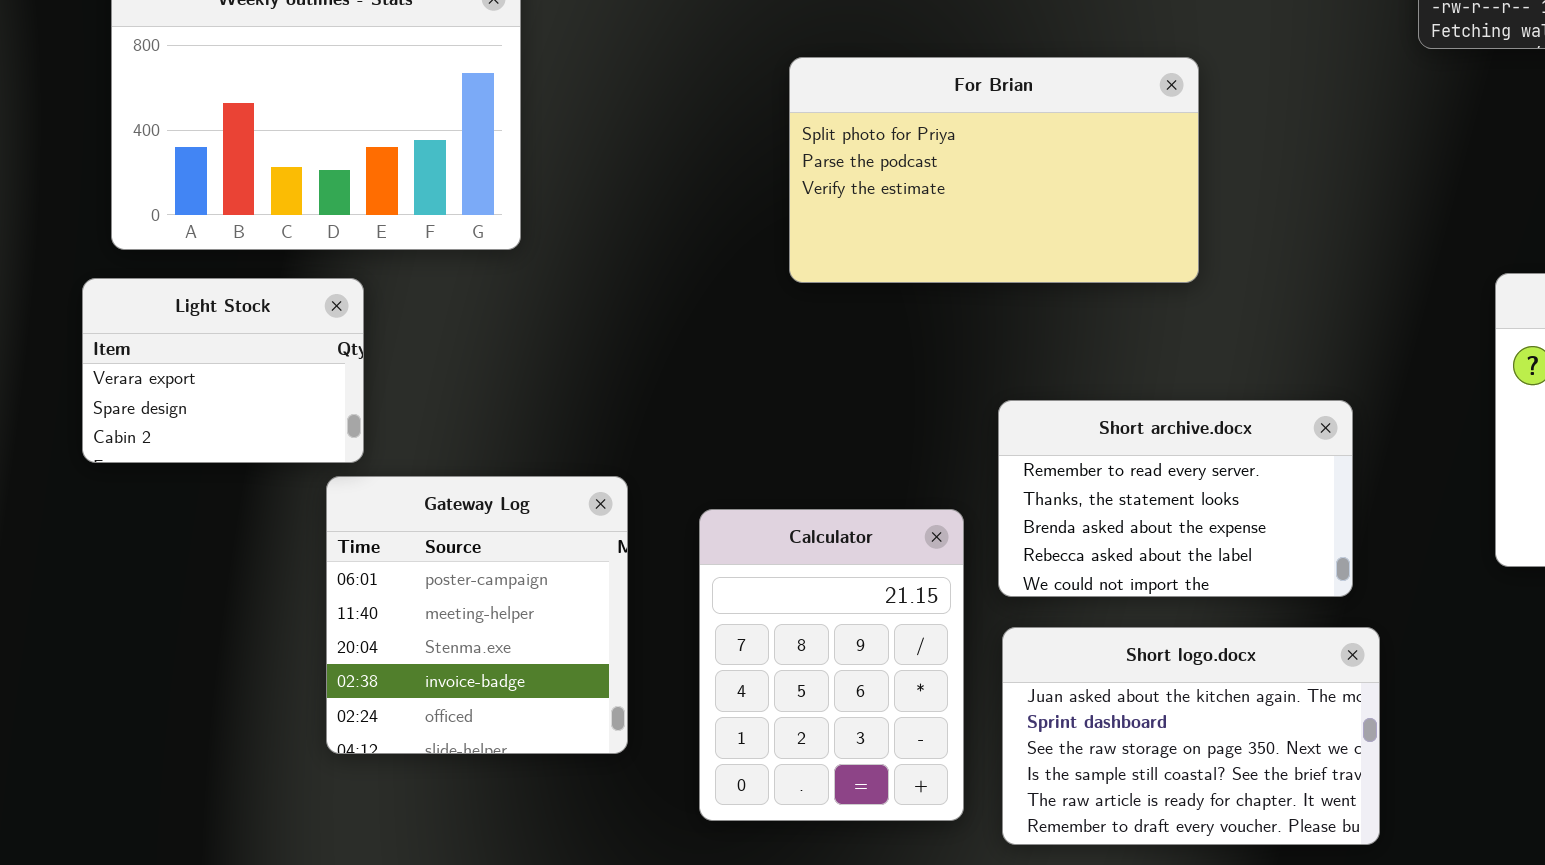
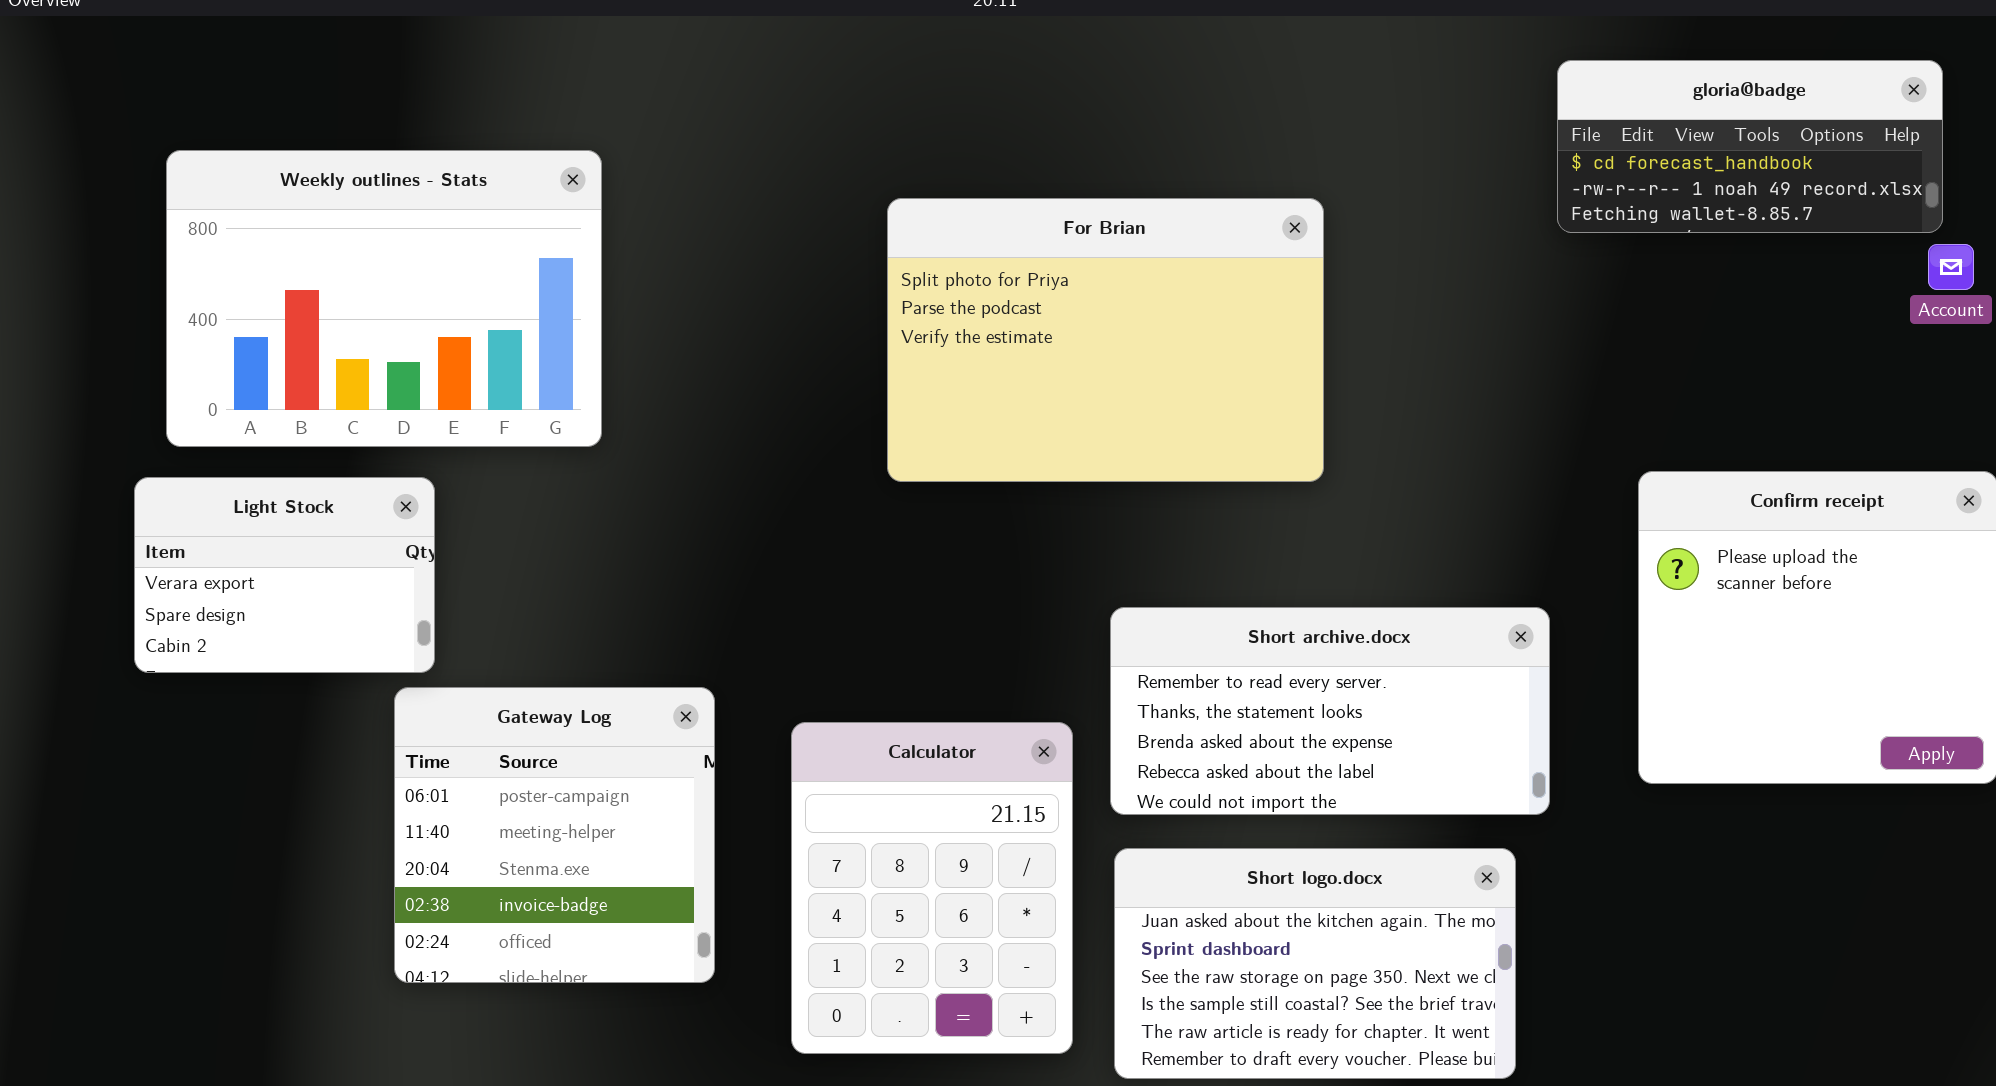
For Brian: [789,57,1199,283] -> [887,198,1324,482], resized
Short archive.docx: [998,400,1353,597] -> [1110,607,1550,815], resized

